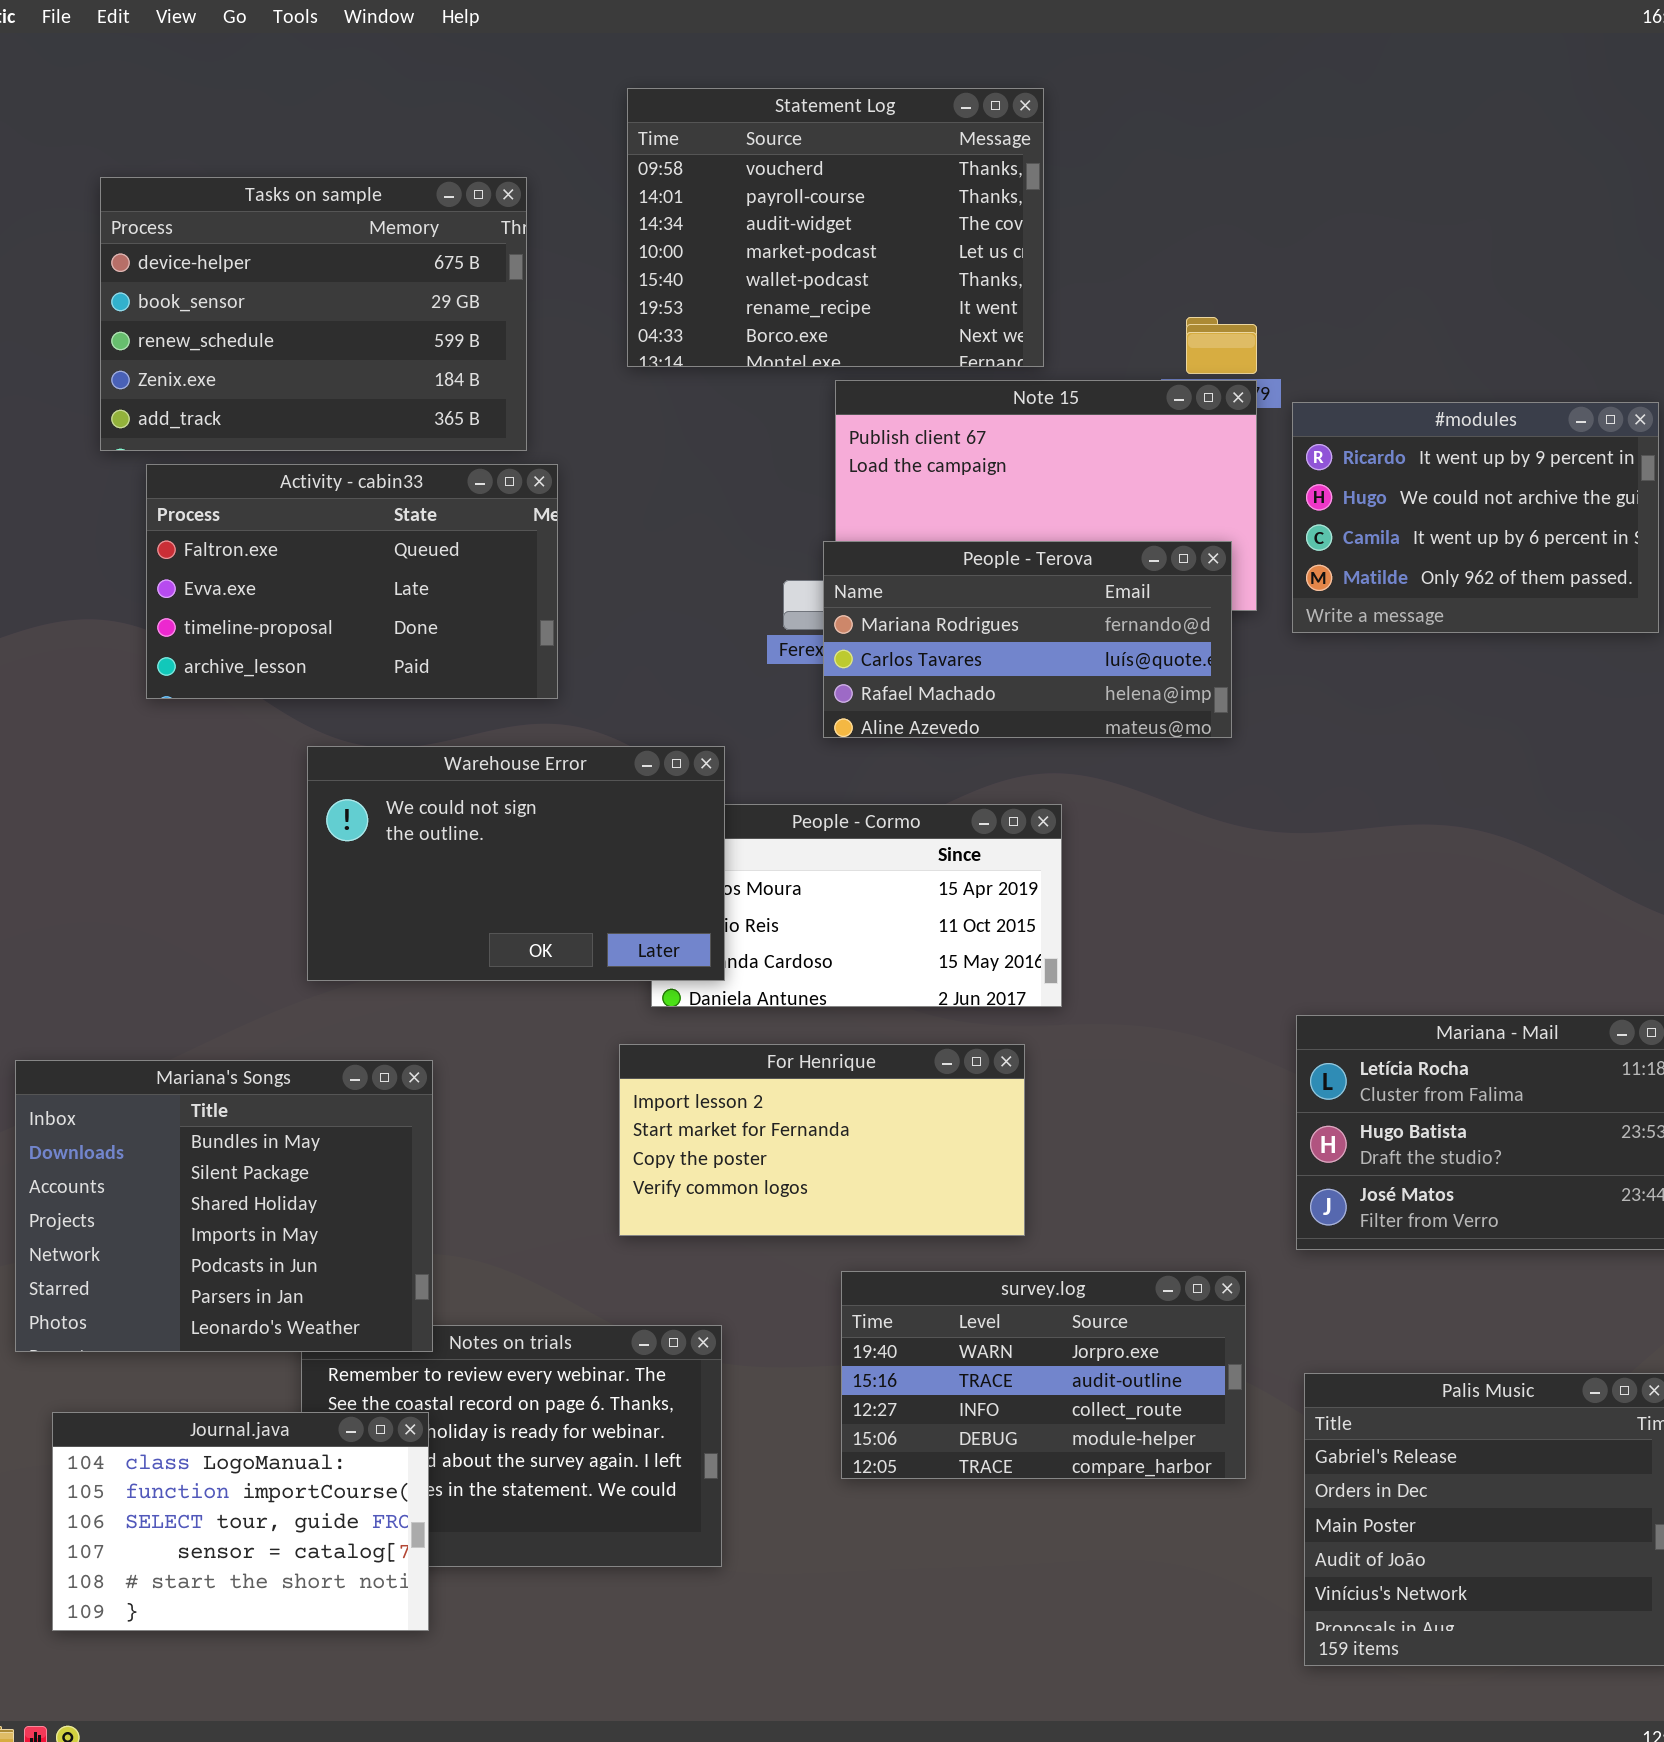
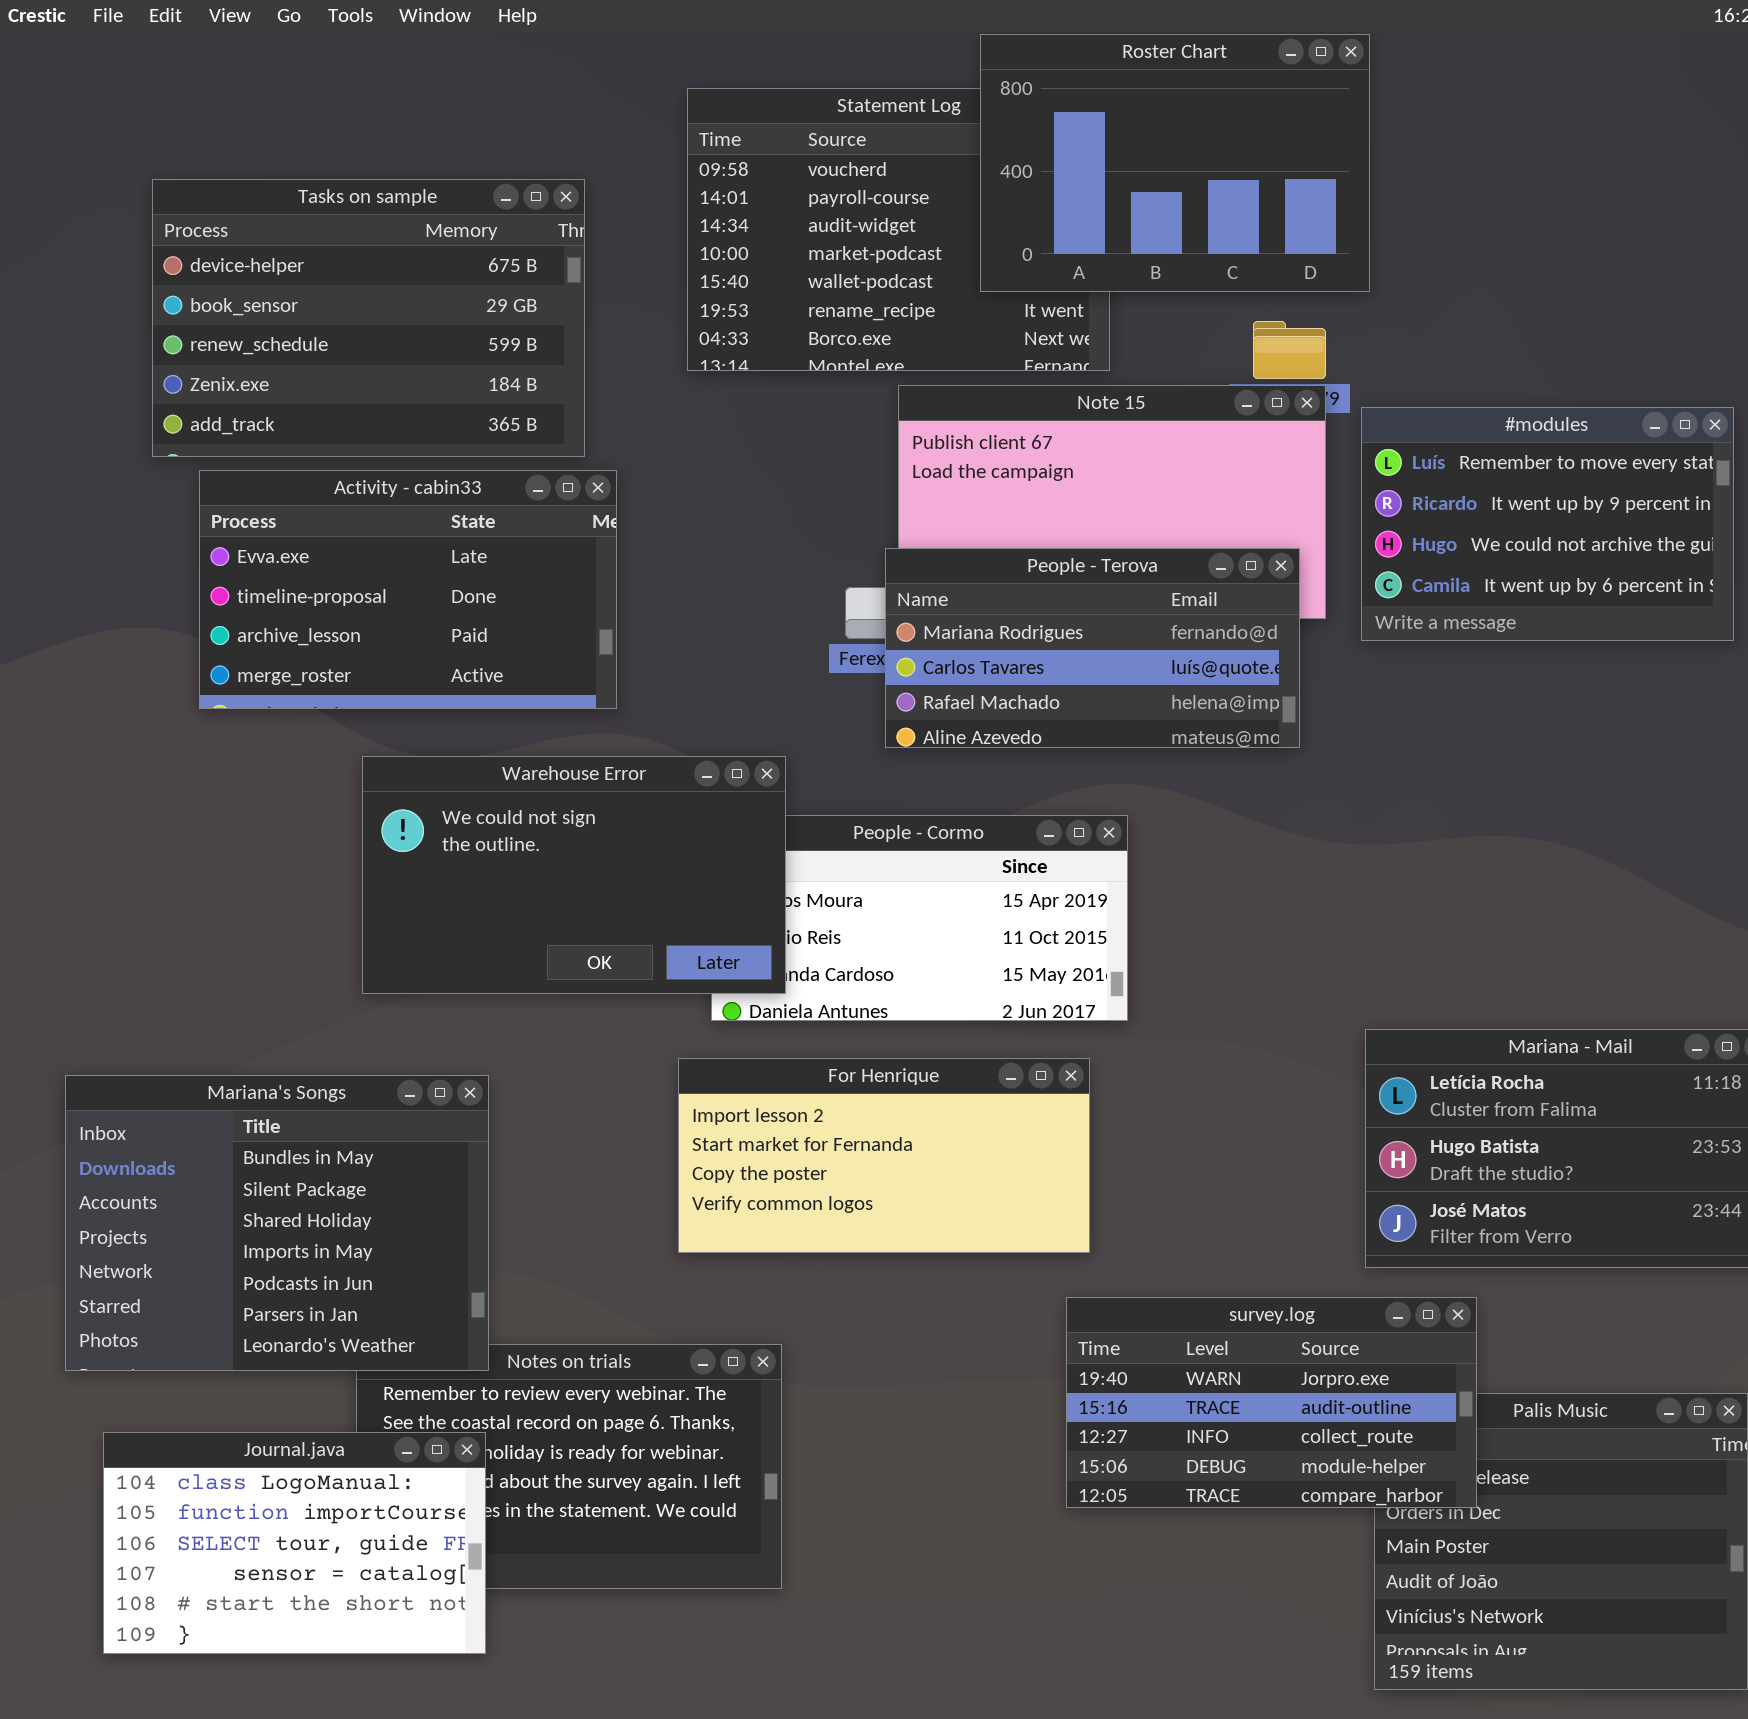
Roster Chart: none -> [980,34,1370,292], opened
#modules: [1292,402,1659,633] -> [1361,407,1734,641], scrolled up 1 row
Activity - cabin33: [146,464,558,699] -> [199,470,617,709], scrolled down 1 row
survey.log: [841,1271,1246,1479] -> [1066,1297,1477,1508], moved

